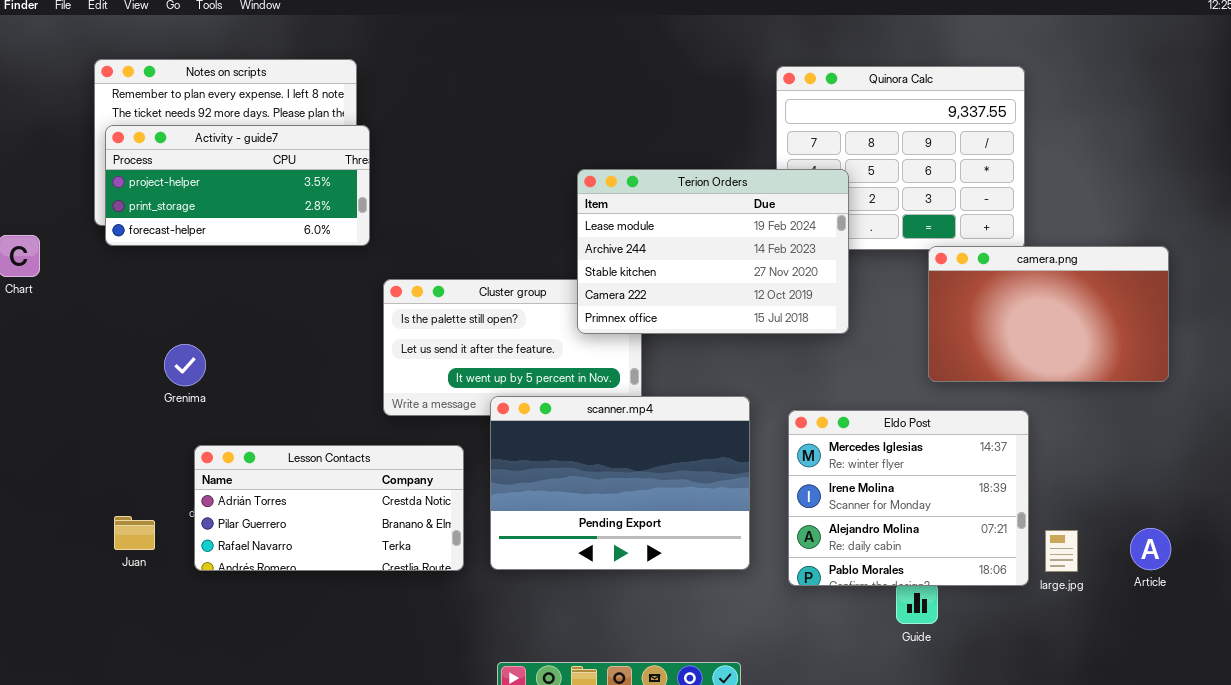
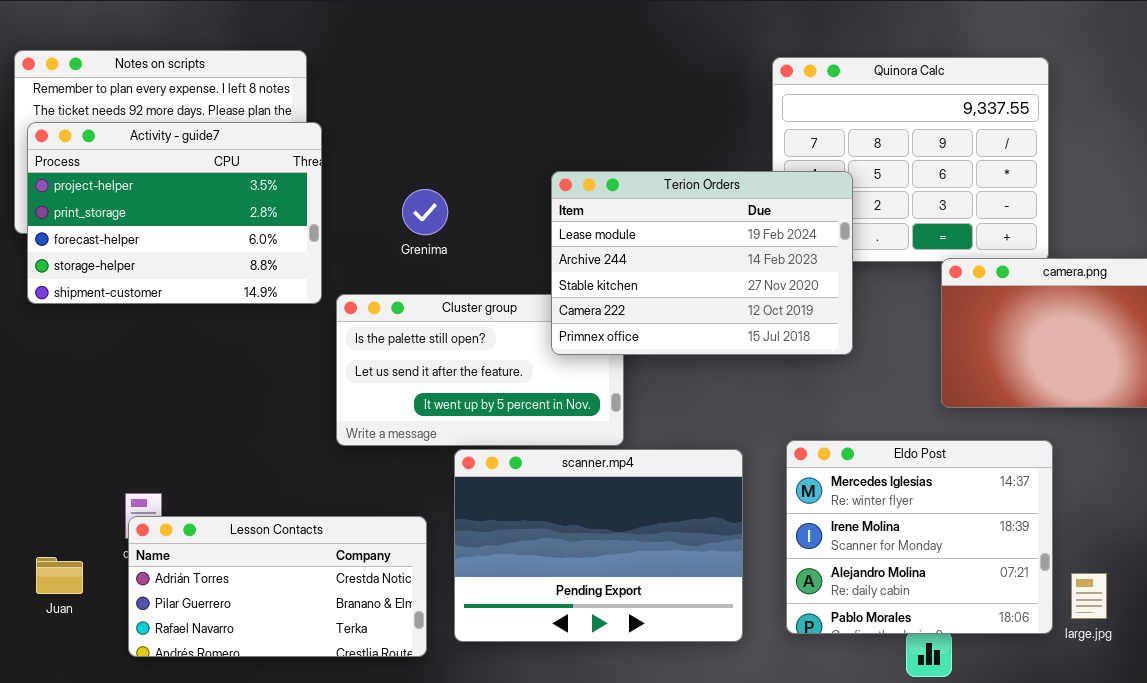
Activity - guide7: [105,125,370,246] -> [27,122,322,304], resized
Grenima: [164,344,206,386] -> [402,189,448,235], moved
scanner.mp4: [490,396,750,570] -> [454,449,743,642], moved
Lesson Contacts: [194,445,464,571] -> [128,516,427,657], moved

